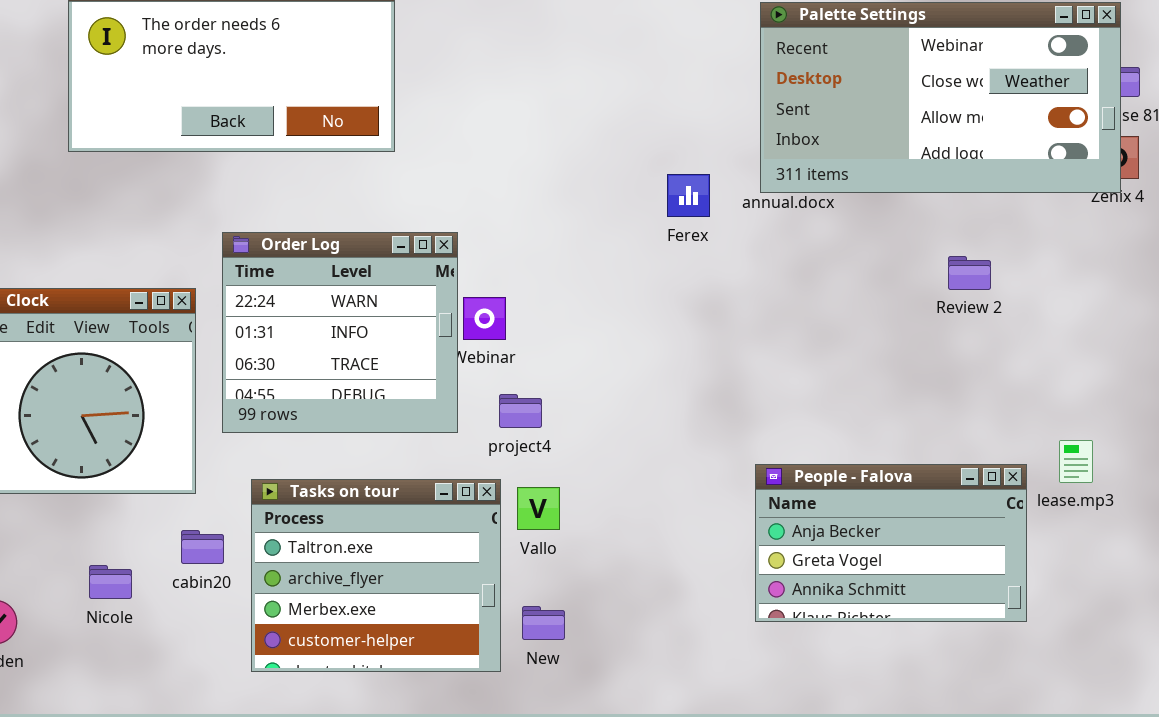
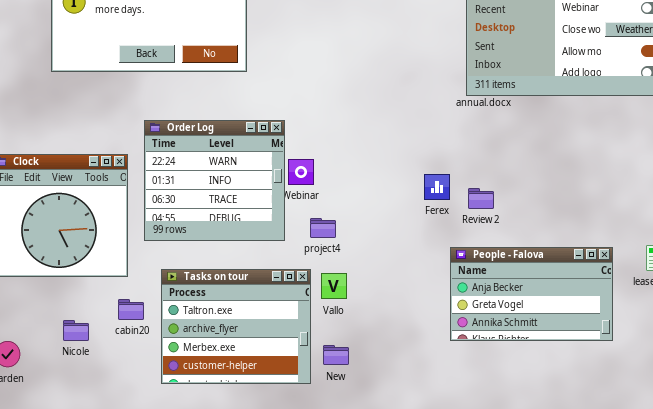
Ferex: [667,174,710,217] -> [424,174,450,200], moved
Review 2: [948,256,991,290] -> [468,188,494,209], moved
People - Falova: [755,464,1027,622] -> [450,247,613,341], moved

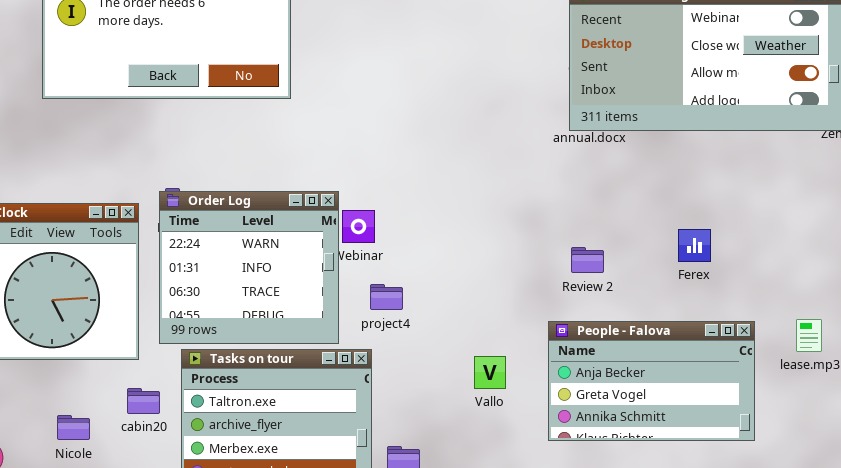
Order Log: [144,120,285,241] -> [159,191,339,344], moved
Ferex: [424,174,450,200] -> [678,229,711,262], moved
Vallo: [321,273,347,299] -> [474,356,506,389], moved

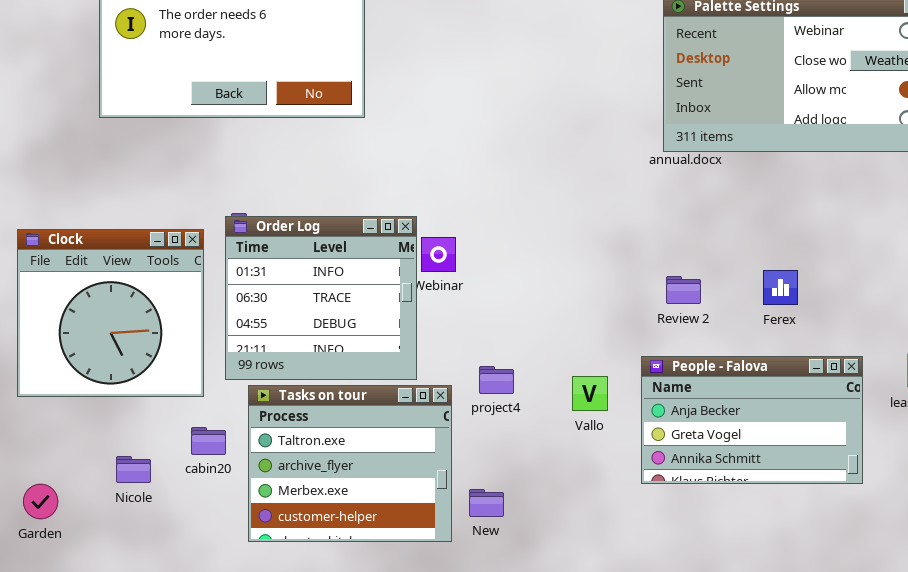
Order Log: [159,191,339,344] -> [225,216,417,380], scrolled down 1 row
Ferex: [678,229,711,262] -> [763,270,798,305], moved
project4: [370,284,403,310] -> [479,366,514,394], moved
Vallo: [474,356,506,389] -> [572,376,608,411], moved

